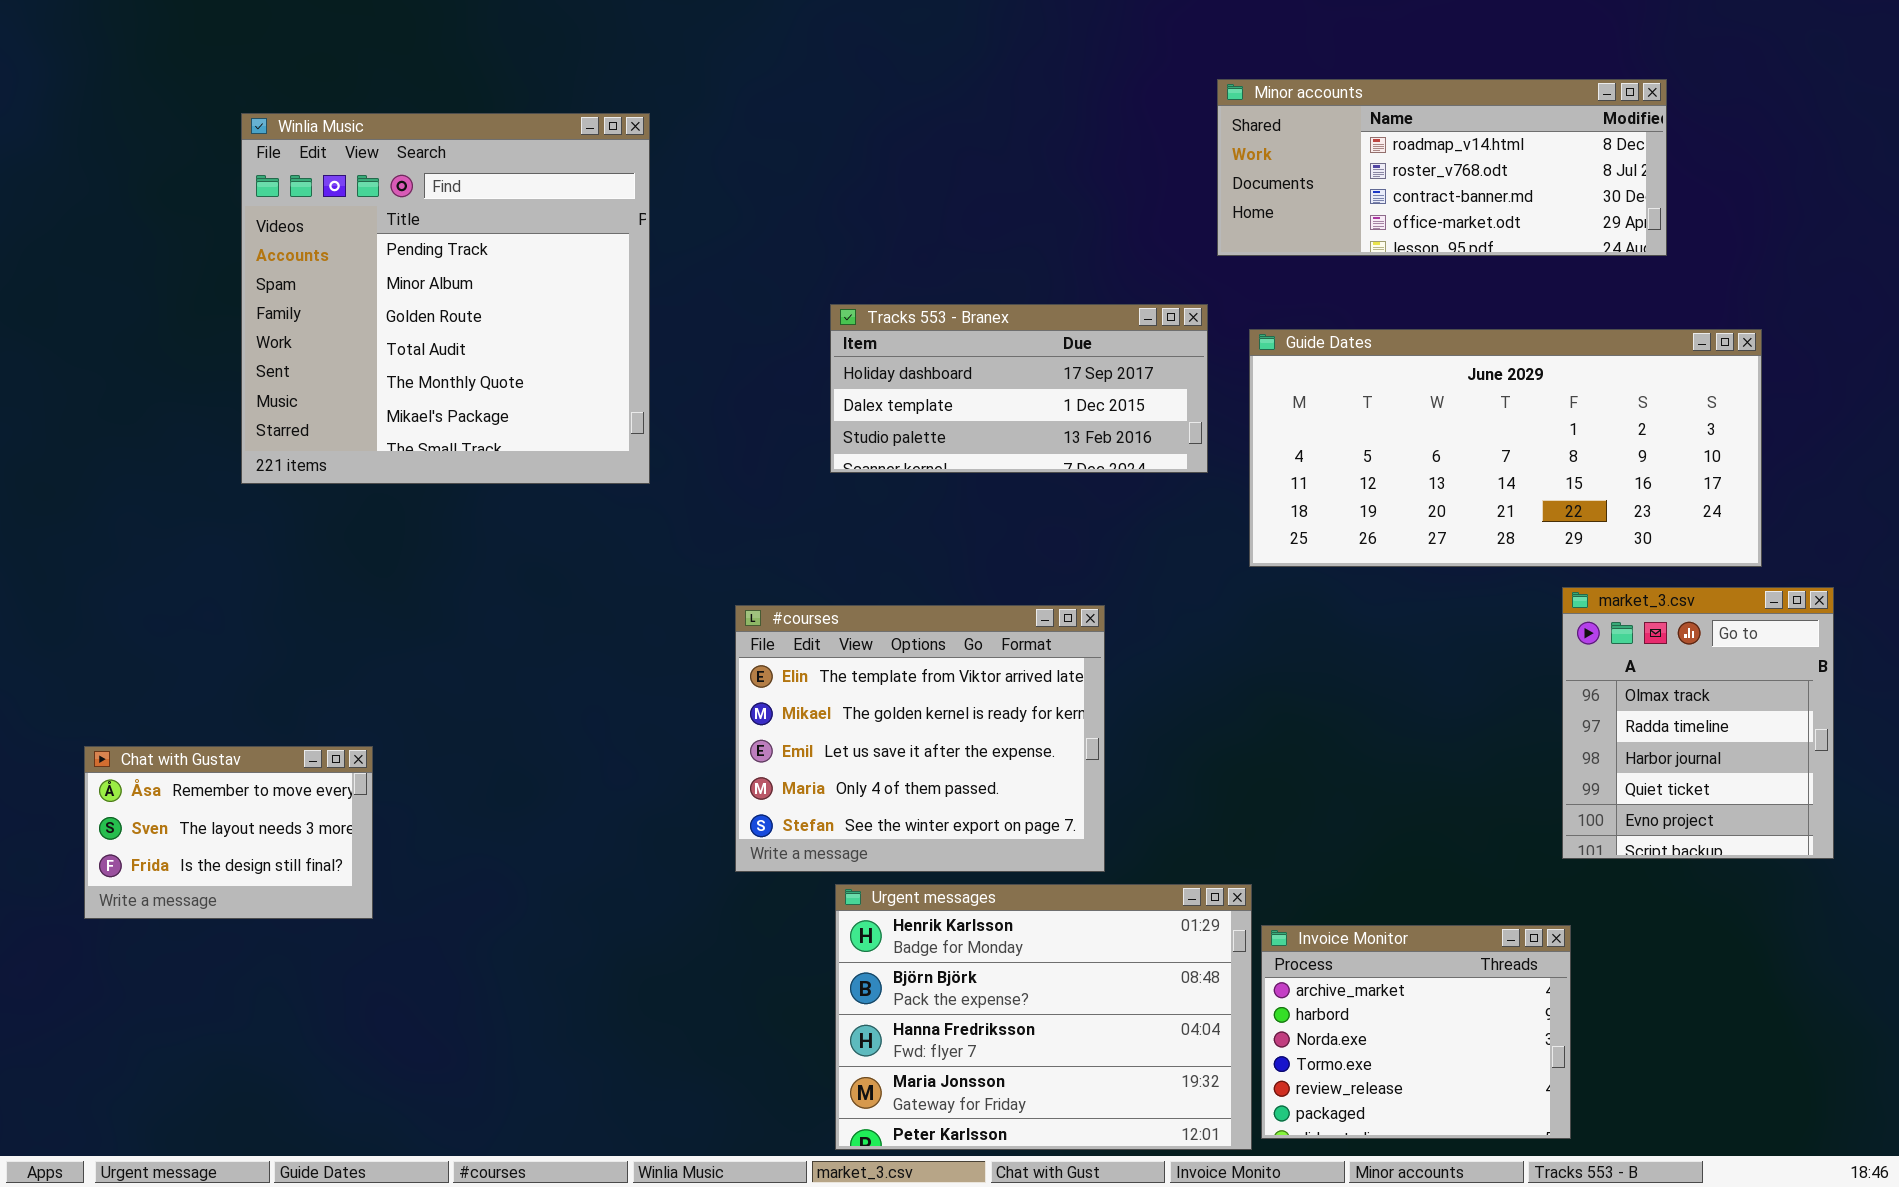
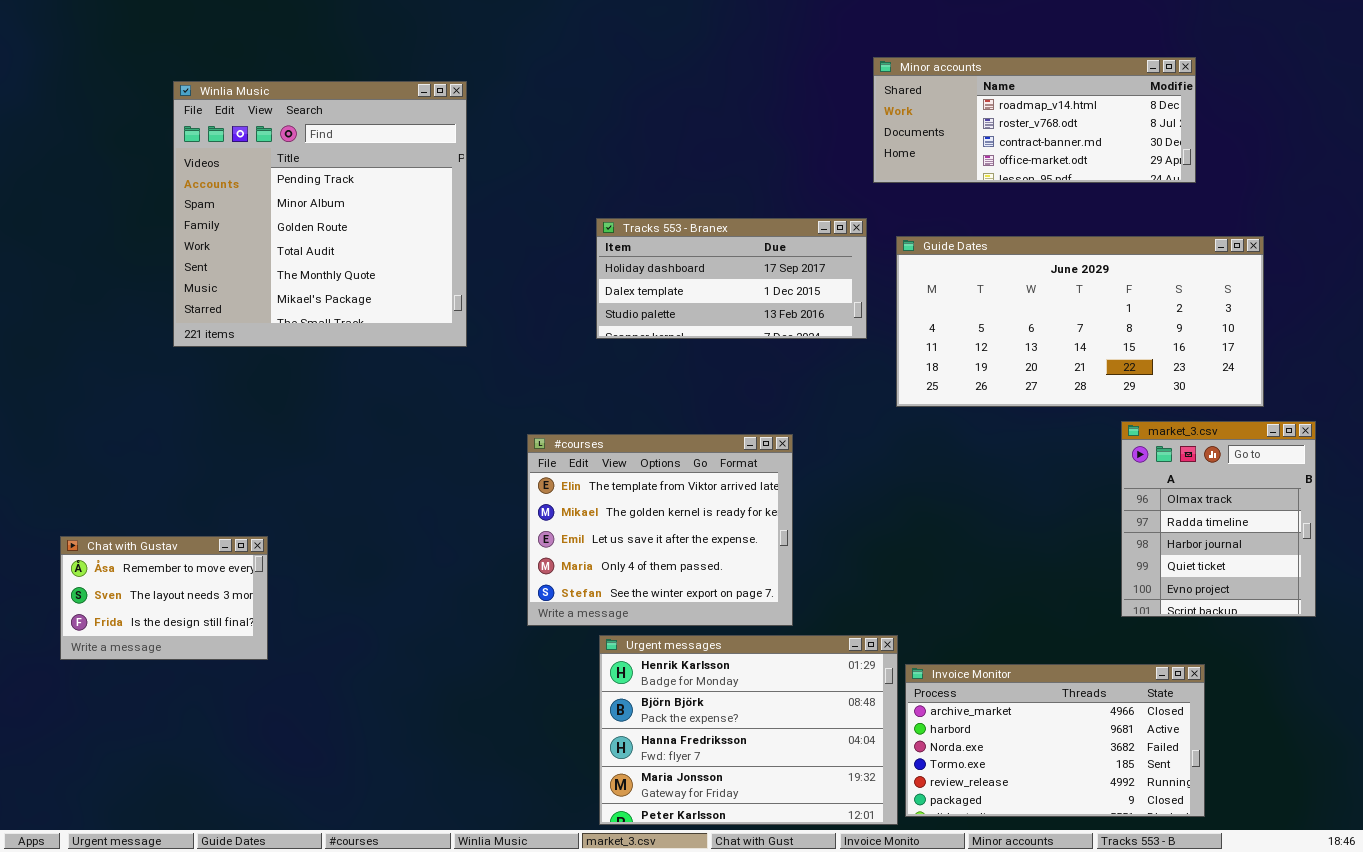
Invoice Monitor: [1261,925,1571,1139] -> [905,664,1205,817], resized

